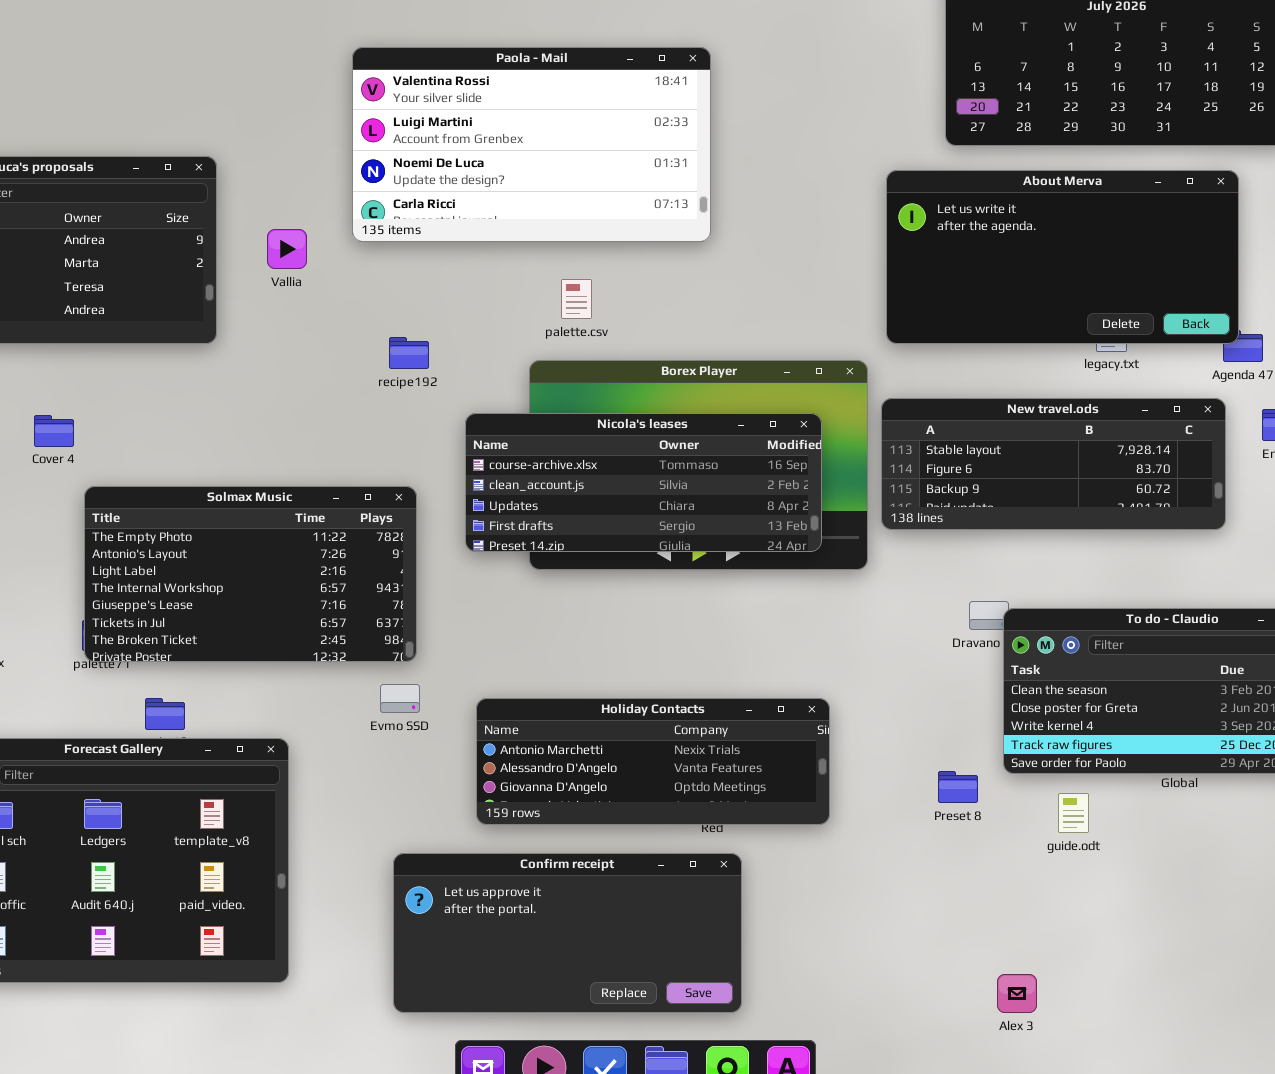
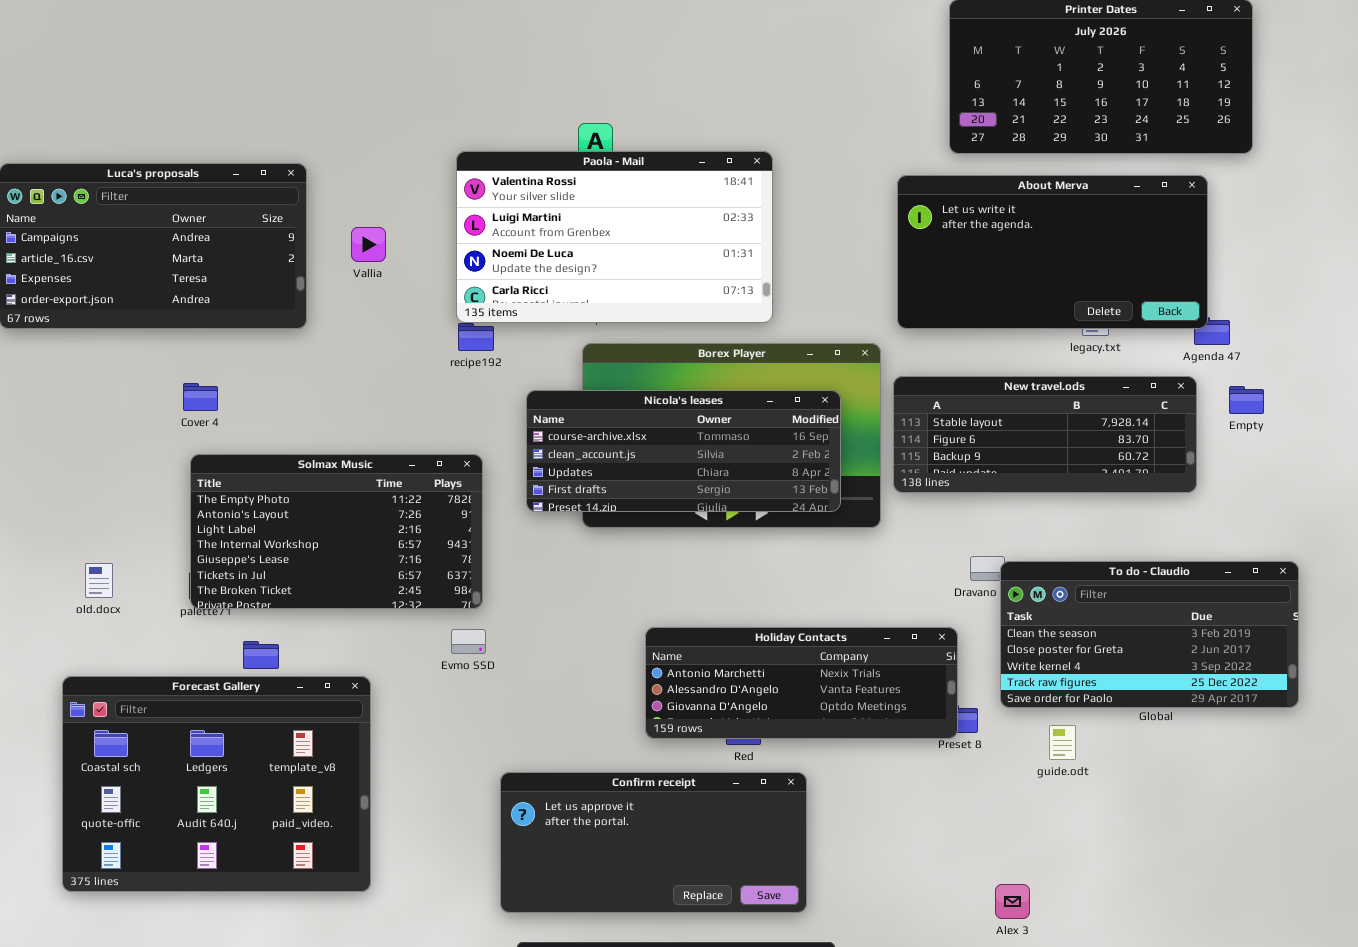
Paola - Mail: [352,47,711,242] -> [456,151,773,323], moved
Cover 4: [34,415,74,447] -> [183,383,218,411], moved
Holiday Contacts: [476,698,830,825] -> [645,627,958,739], moved
Confirm receipt: [393,853,742,1013] -> [500,772,807,913], moved

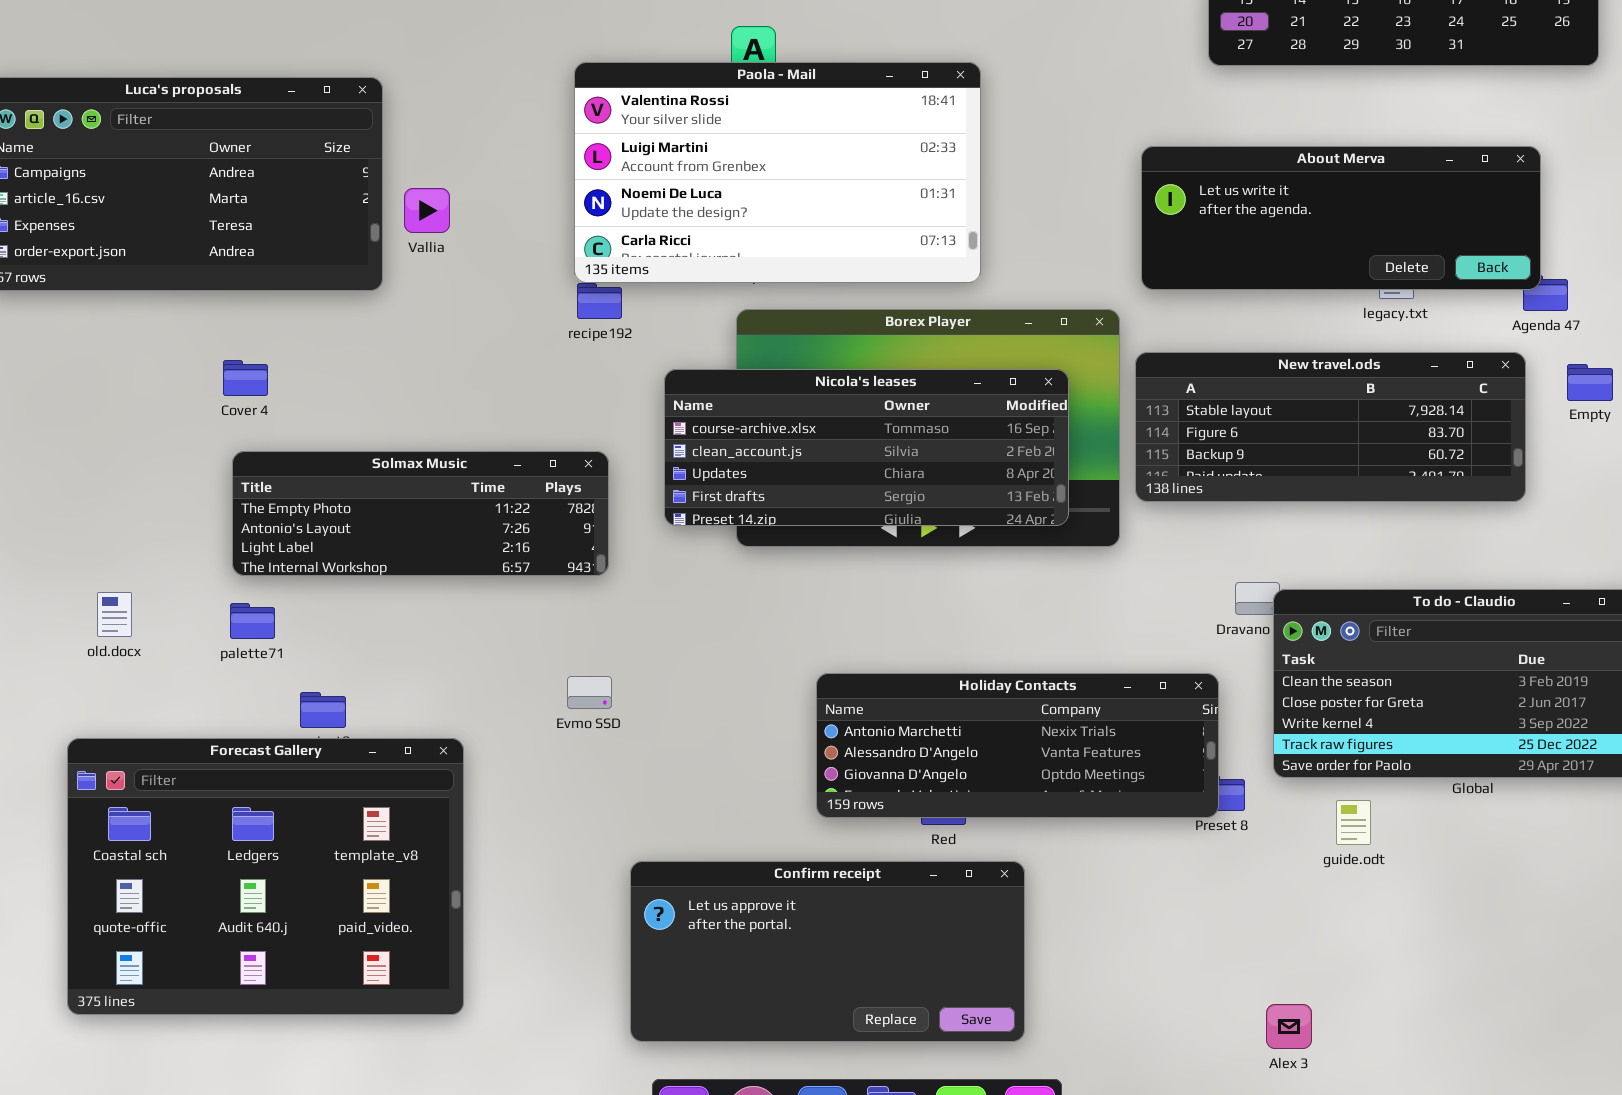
About Merva: [897,175,1208,329] -> [1141,146,1541,290], resized
Vallia: [351,227,386,262] -> [404,188,450,233], moved
Solmax Music: [190,454,483,609] -> [232,451,609,576], resized

